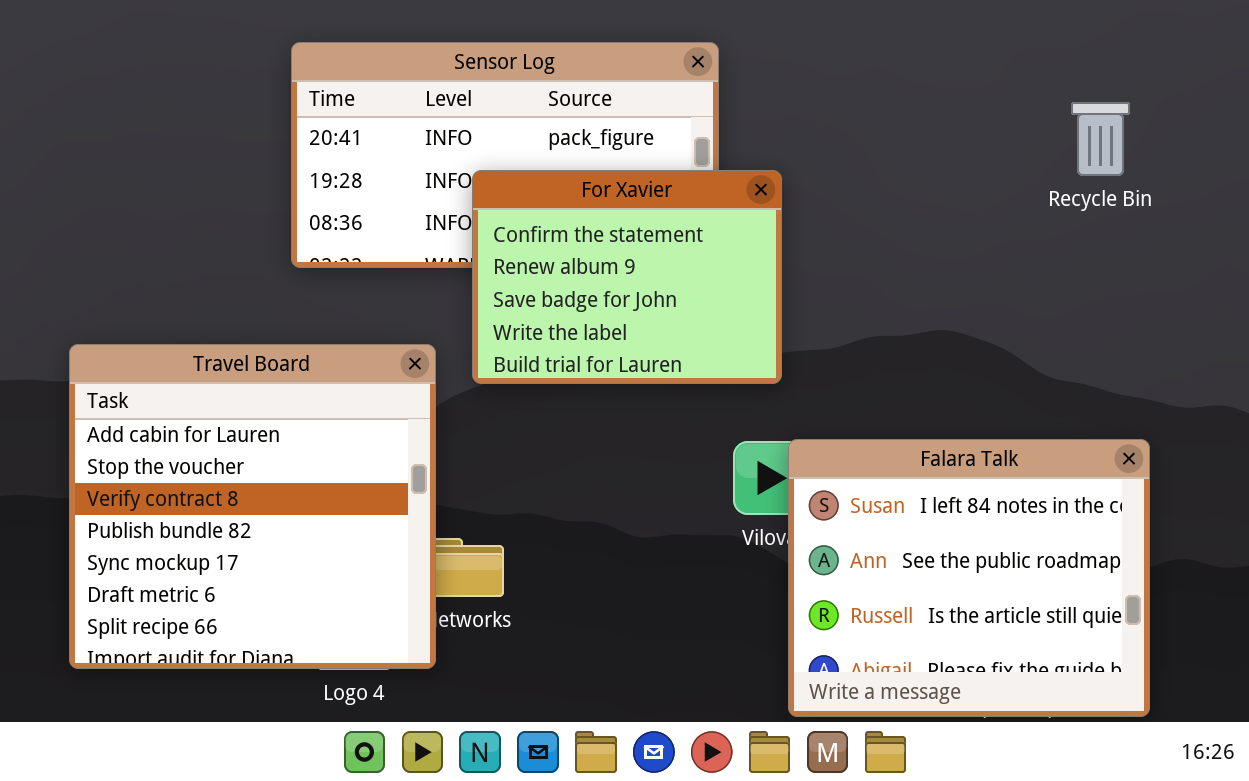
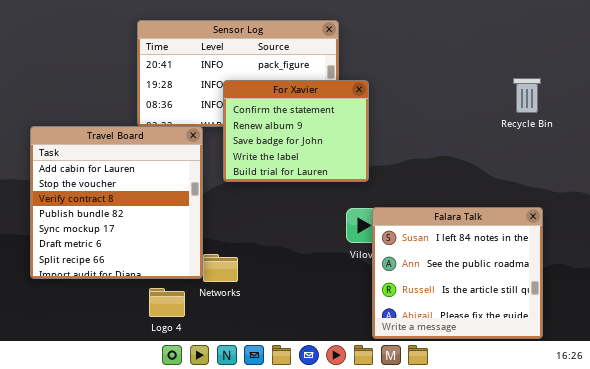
Recycle Bin: [1071,102,1130,176] -> [513,78,541,113], moved
Travel Board: [69,344,436,669] -> [30,126,203,279], moved

